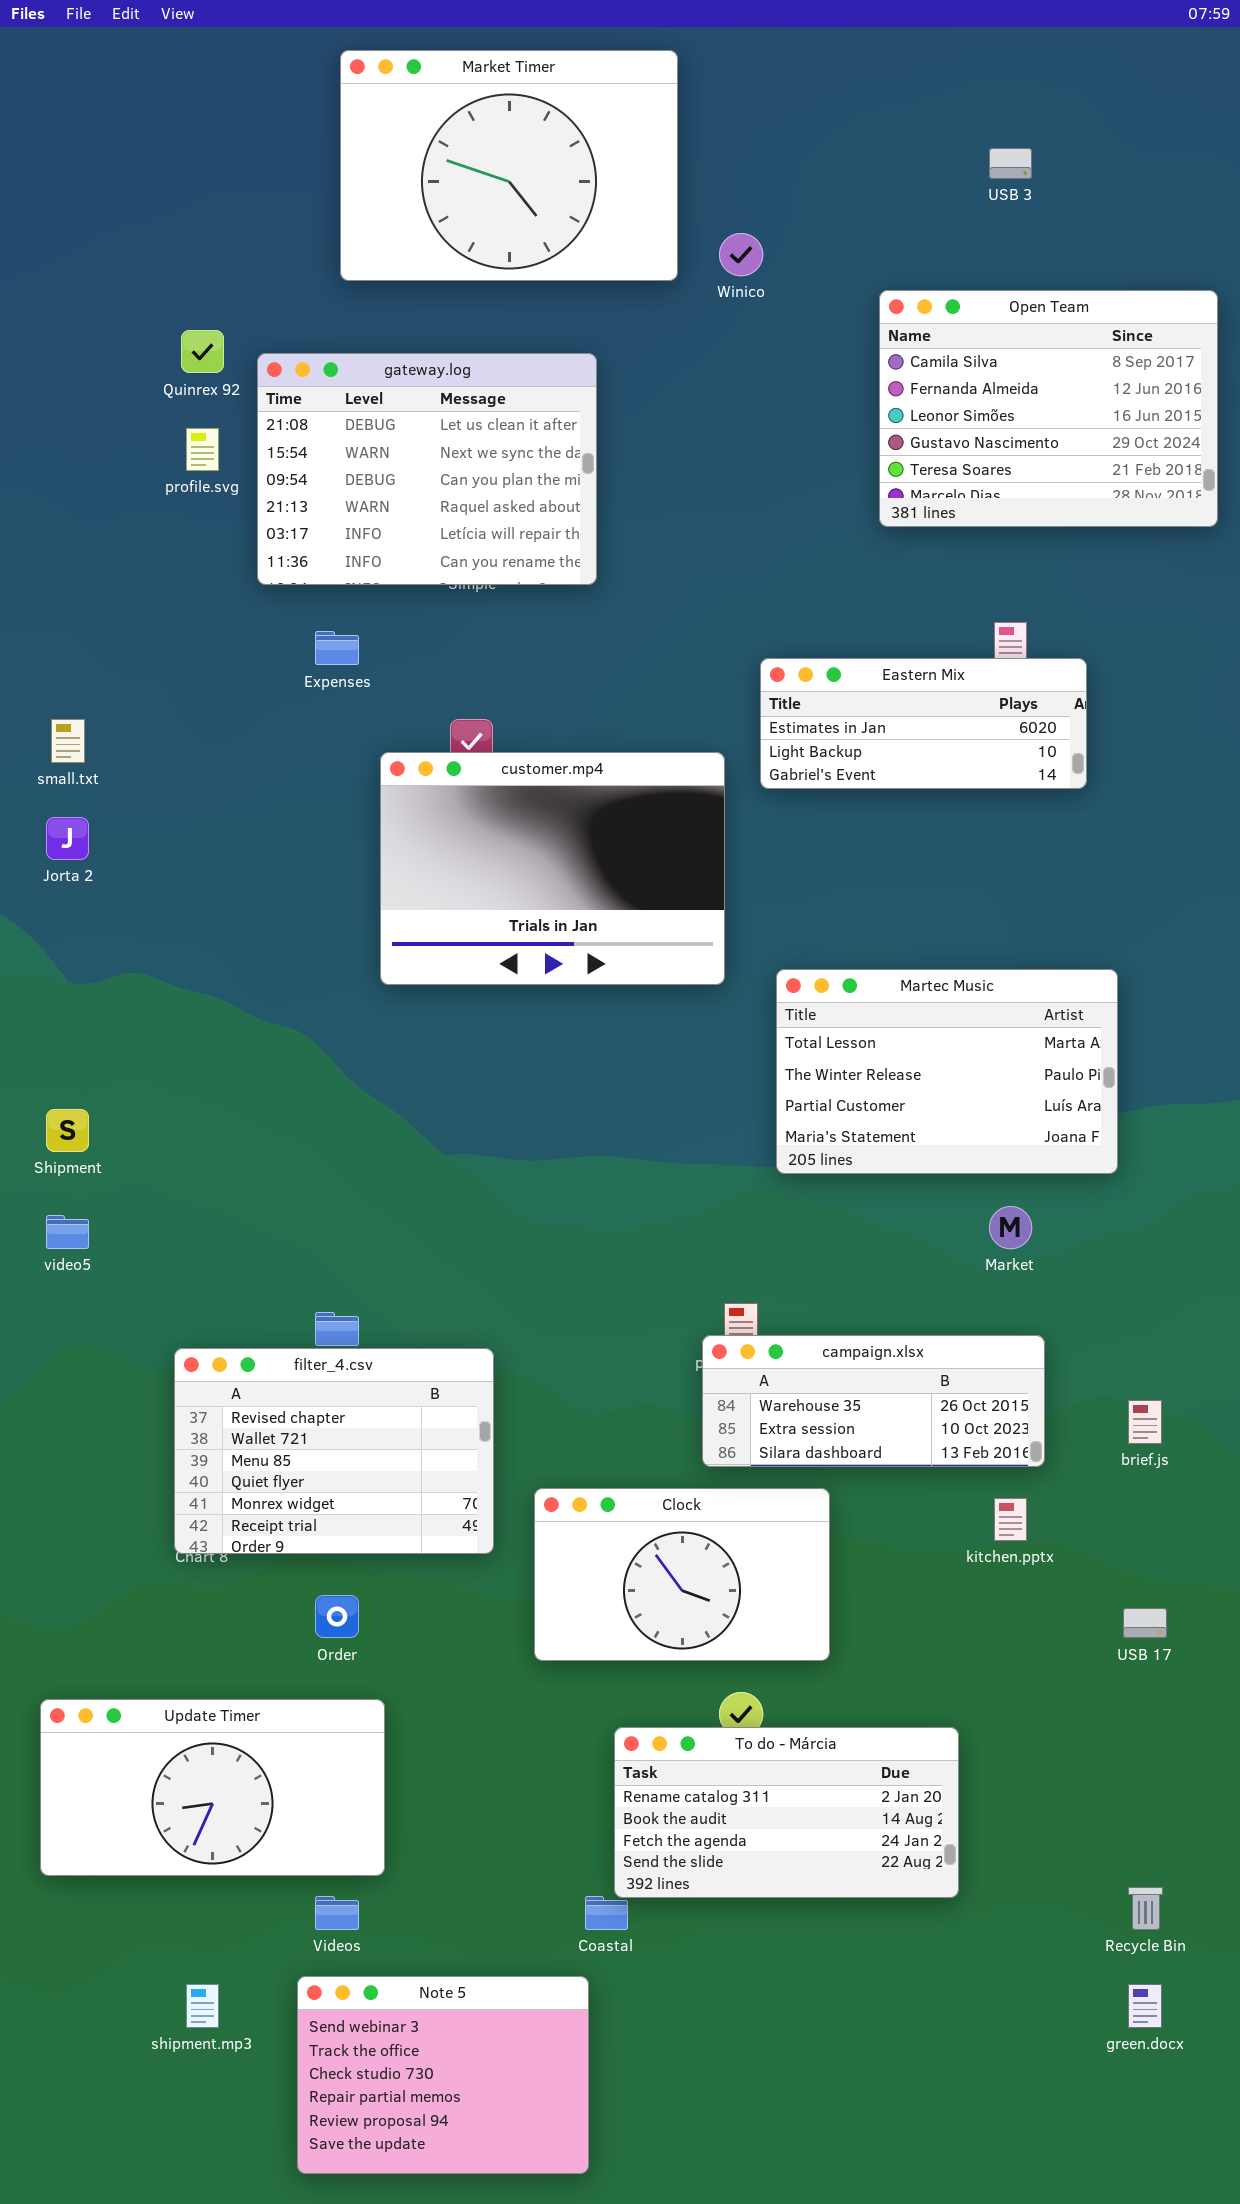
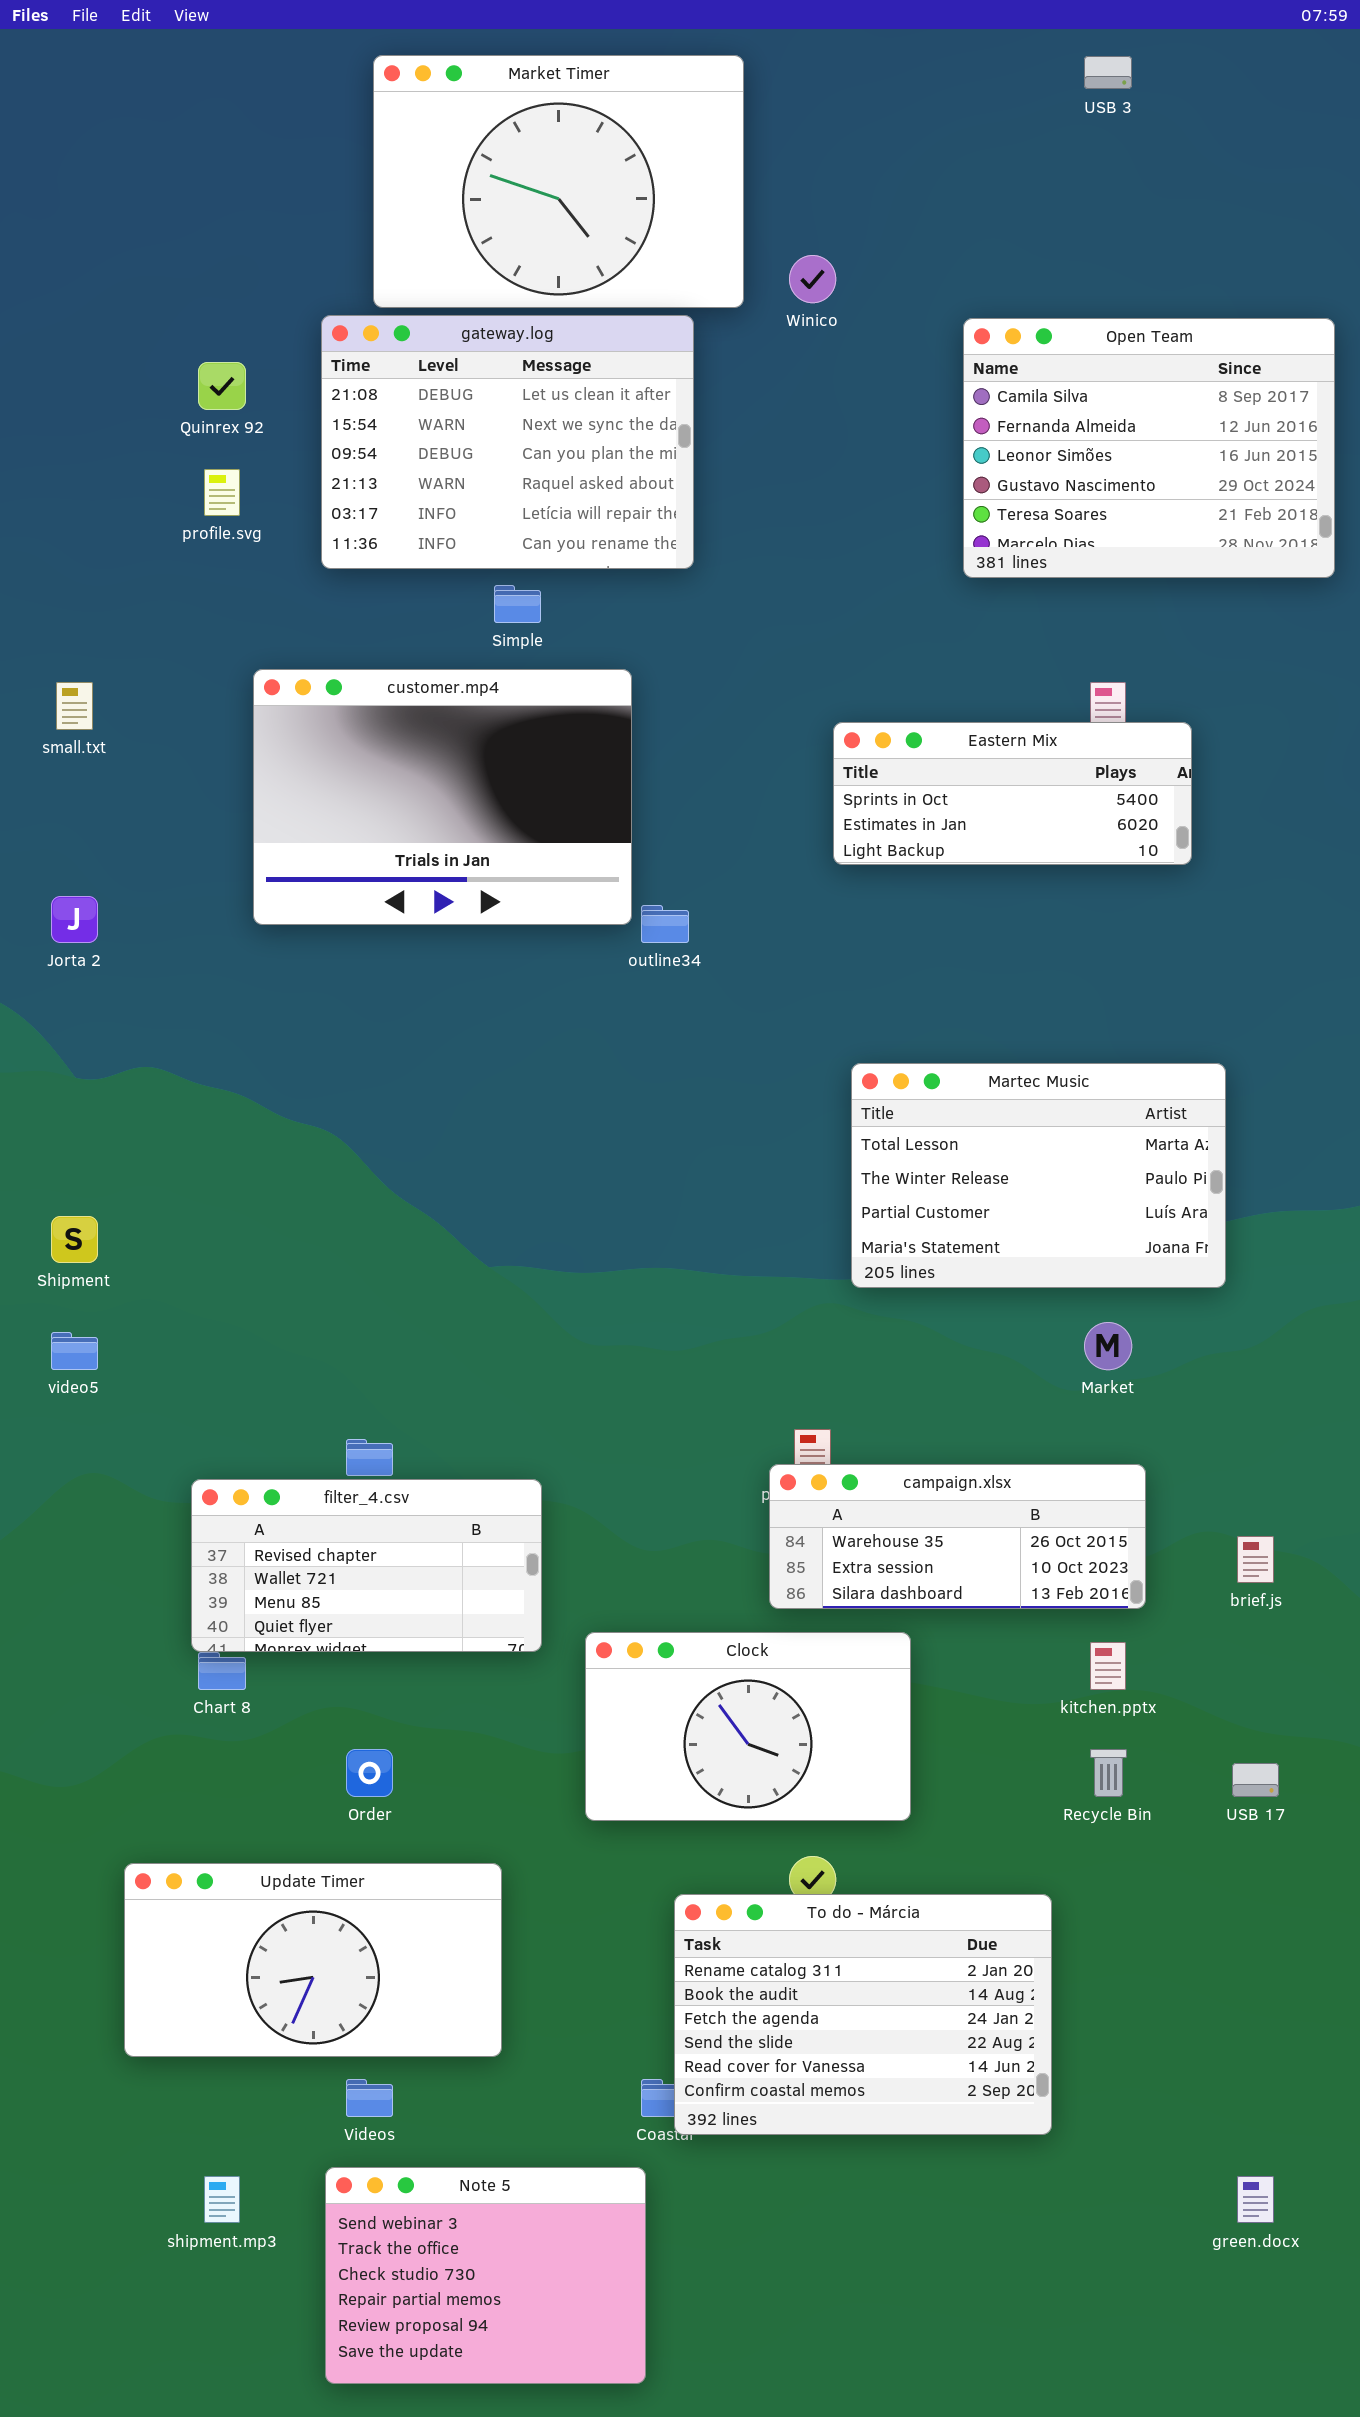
USB 3: [989,148,1032,179] -> [1084,56,1132,89], moved
gateway.log: [257,353,597,585] -> [321,315,694,569], moved
Eastern Mix: [760,658,1087,789] -> [833,722,1192,865], scrolled up 1 row
small.txt: [51,719,85,763] -> [56,682,93,730], moved
customer.mp4: [380,752,725,985] -> [253,669,632,925], moved
filter_4.csv: [174,1348,494,1554] -> [191,1479,542,1652], resized
Update Timer: [40,1699,385,1876] -> [124,1863,502,2057], moved
To do - Márcia: [614,1727,959,1898] -> [674,1894,1052,2135], resized
Recycle Bin: [1128,1887,1163,1930] -> [1090,1749,1127,1797], moved

